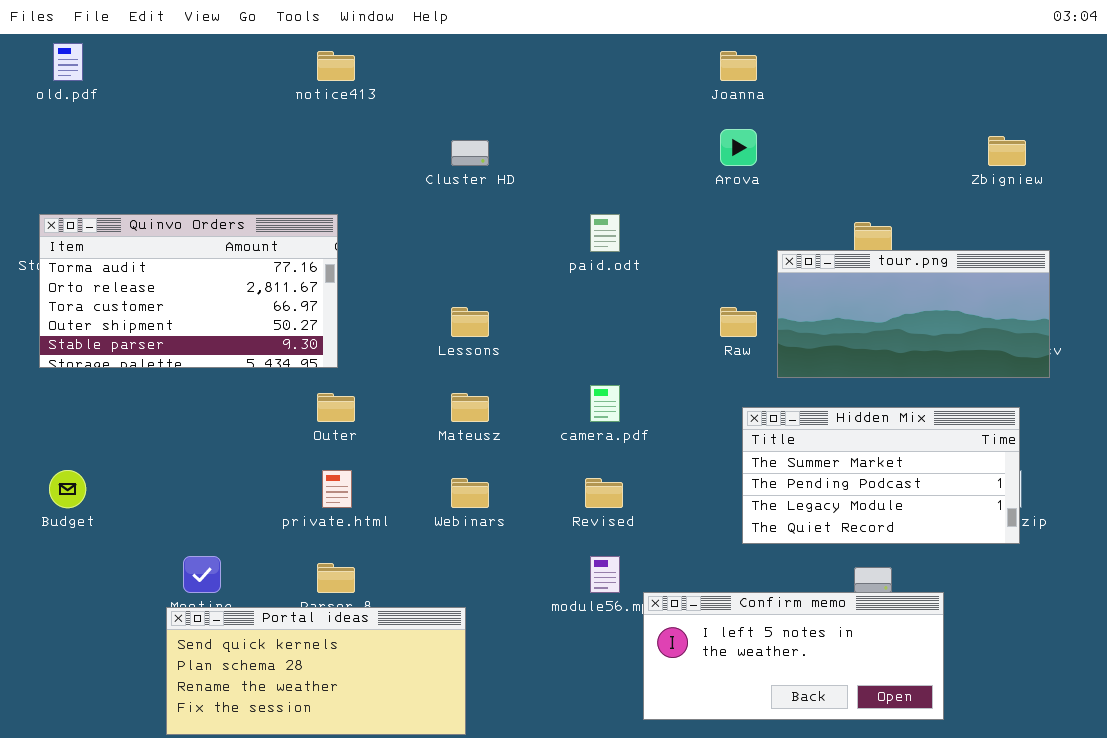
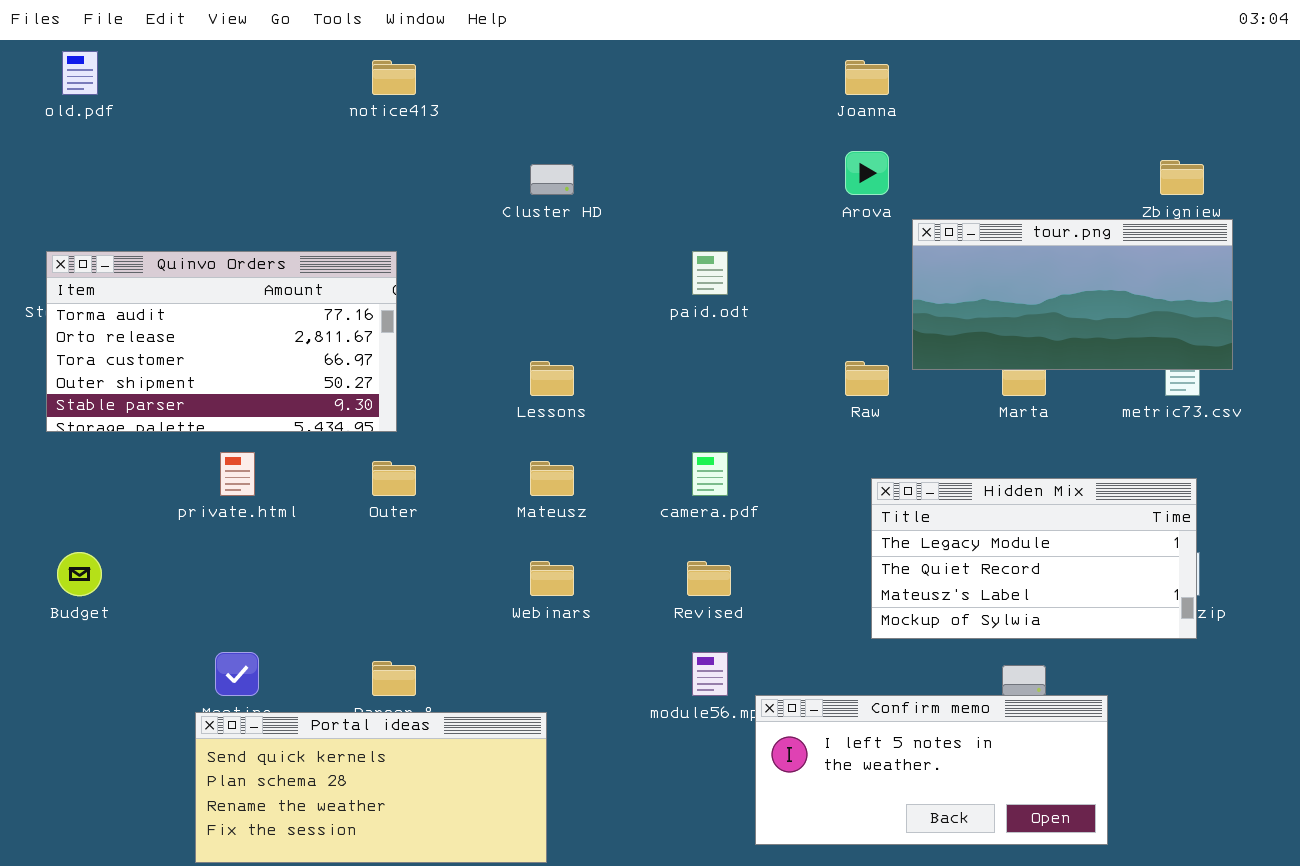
tour.png: [777,250,1050,378] -> [912,219,1233,370], moved
Hidden Mix: [742,407,1020,544] -> [871,478,1197,639], scrolled down 2 rows
private.html: [322,470,352,508] -> [220,452,255,496], moved

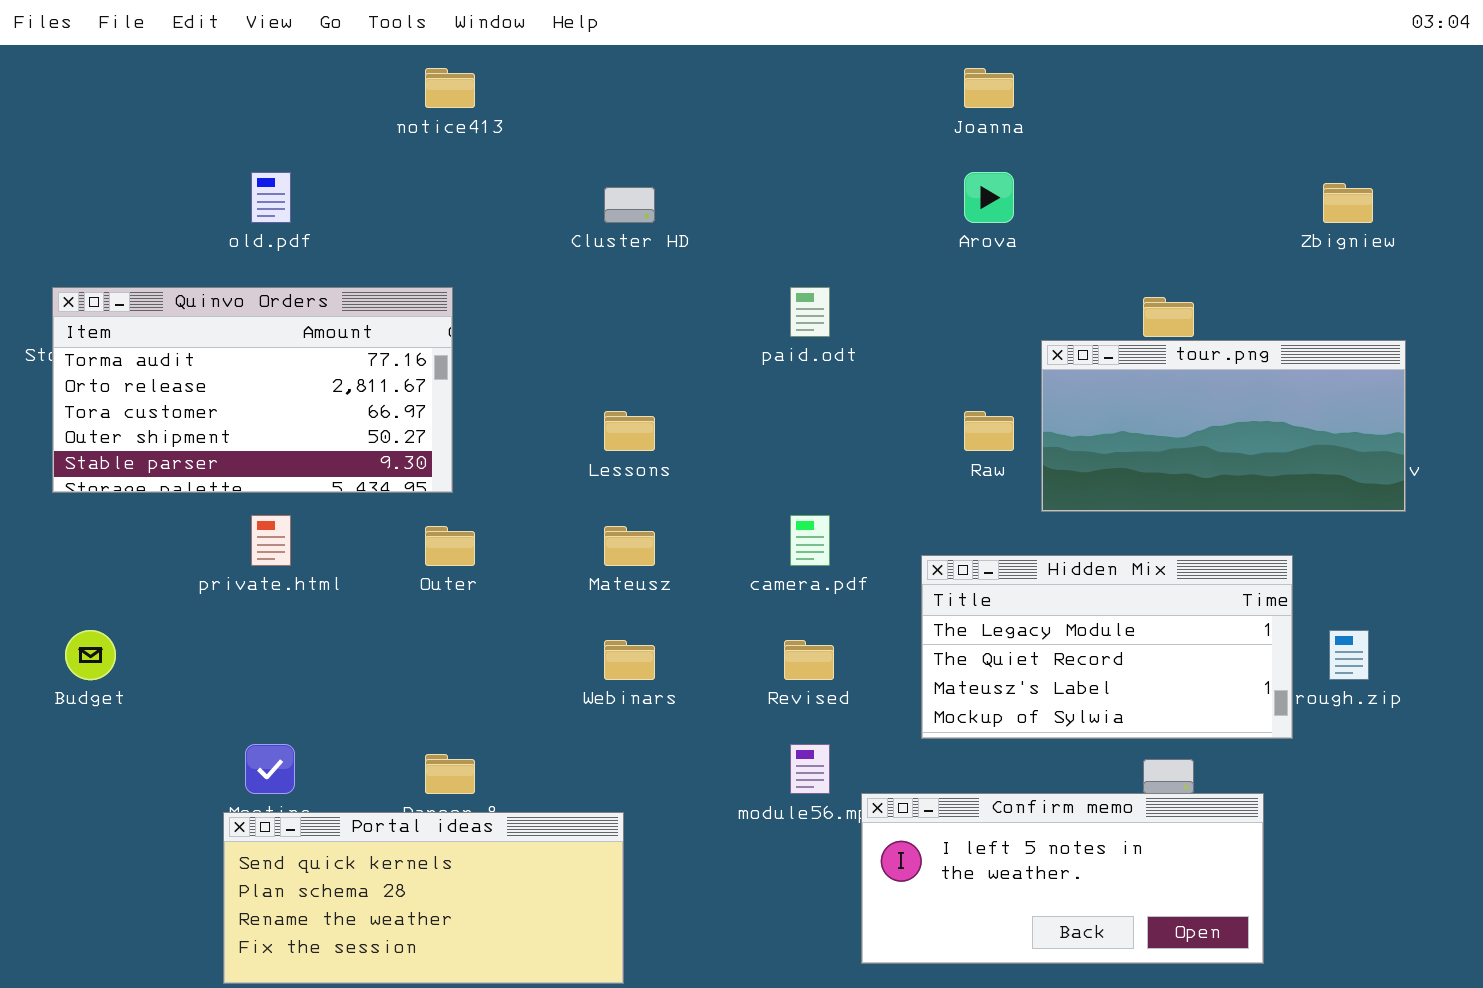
old.pdf: [62,51,98,95] -> [251,172,291,223], moved
tour.png: [912,219,1233,370] -> [1041,340,1406,512], moved
Hidden Mix: [871,478,1197,639] -> [921,555,1293,739], moved

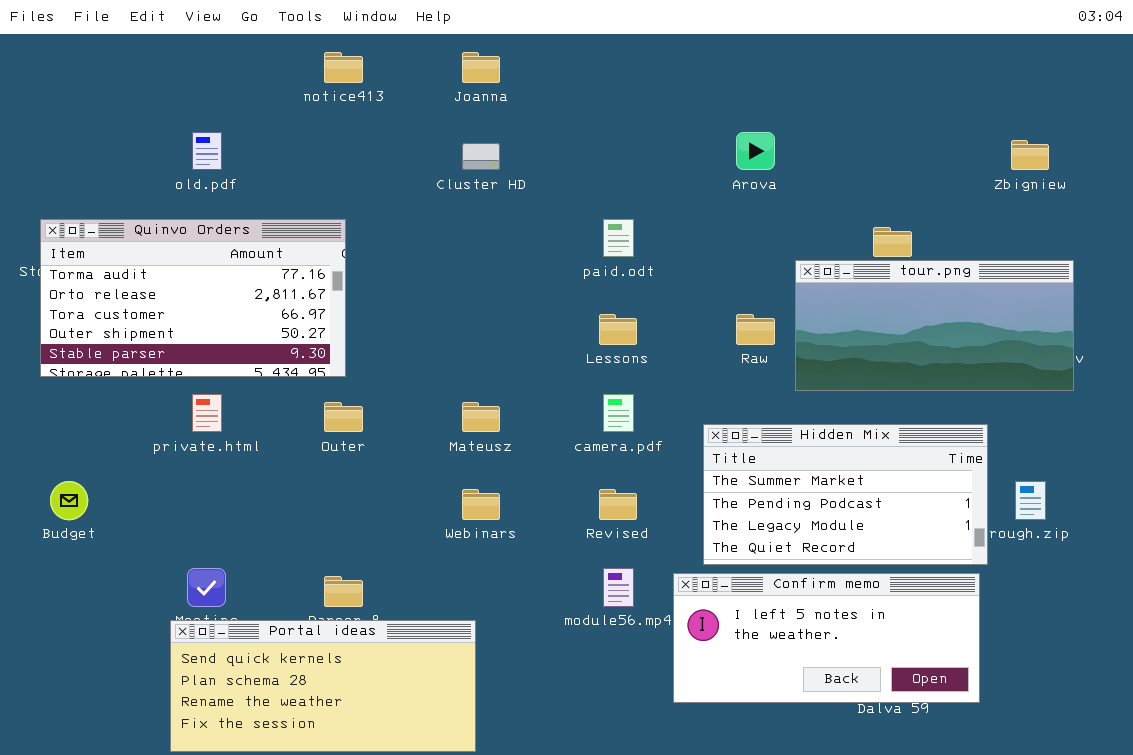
Joanna: [964,68,1014,108] -> [462,52,500,83], moved
Lessons: [604,411,655,451] -> [599,314,637,345], moved
Hidden Mix: [921,555,1293,739] -> [703,424,988,565], scrolled up 2 rows
Confirm memo: [861,793,1264,964] -> [673,573,980,703], moved

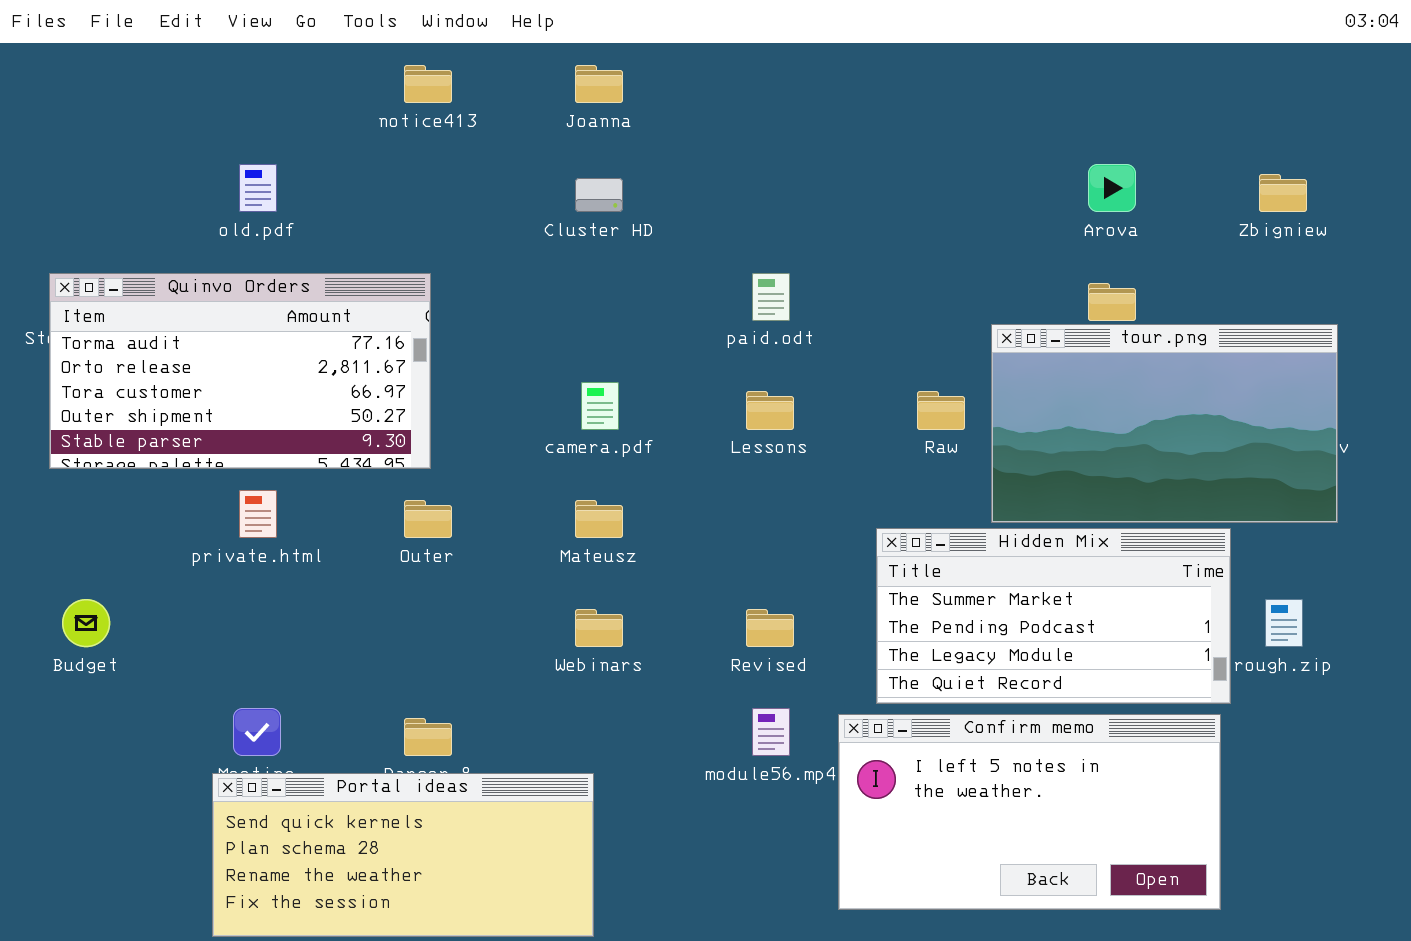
Arova: [736,132,775,170] -> [1088,164,1136,212], moved
tour.png: [795,260,1074,391] -> [991,324,1338,523], resized
camera.pdf: [603,394,634,432] -> [581,382,619,430], moved
Confirm memo: [673,573,980,703] -> [838,714,1221,910], resized

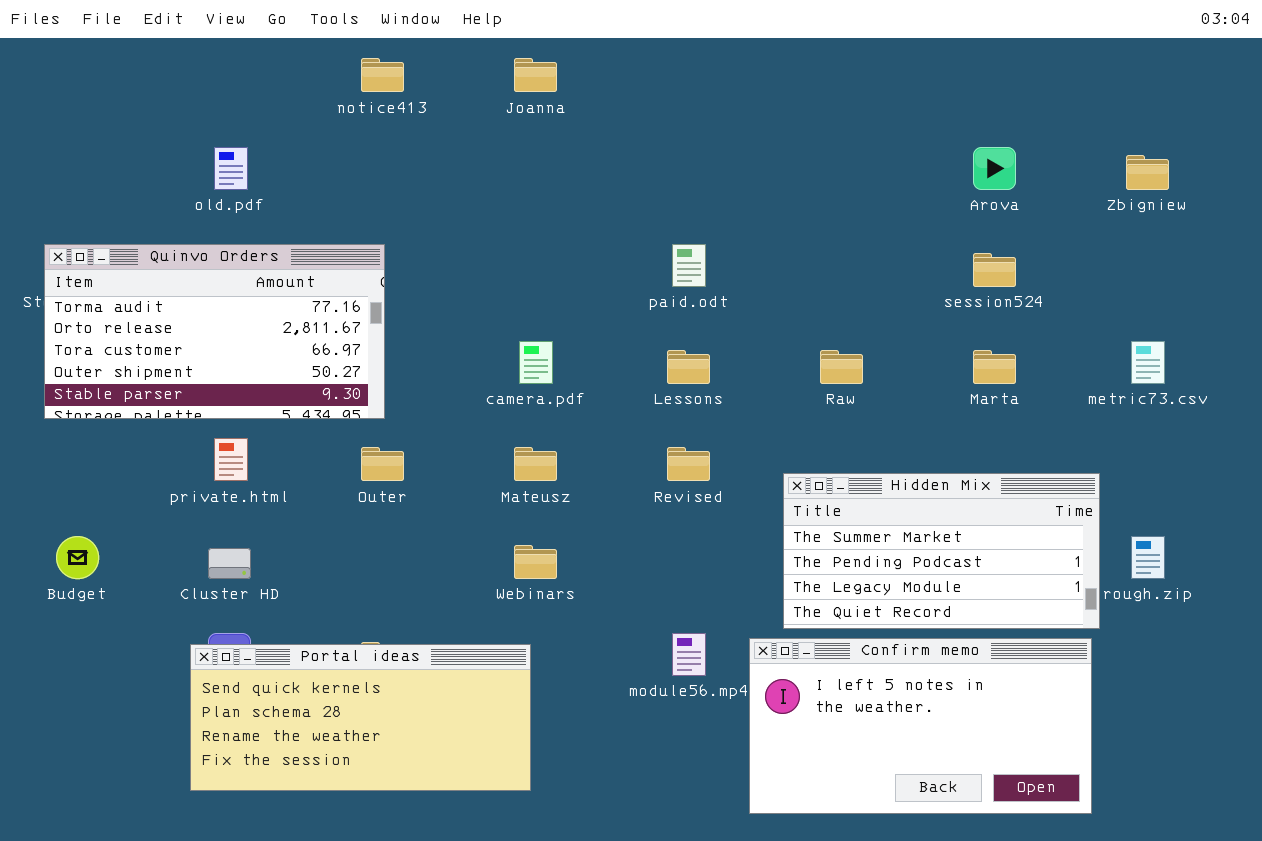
Cluster HD: [575,178,623,212] -> [208,548,251,579], moved
tour.png: [991,324,1338,523] -> none, closed
Revised: [746,609,794,647] -> [667,447,710,481], moved
Portal ideas: [212,773,594,937] -> [190,644,531,791], moved

